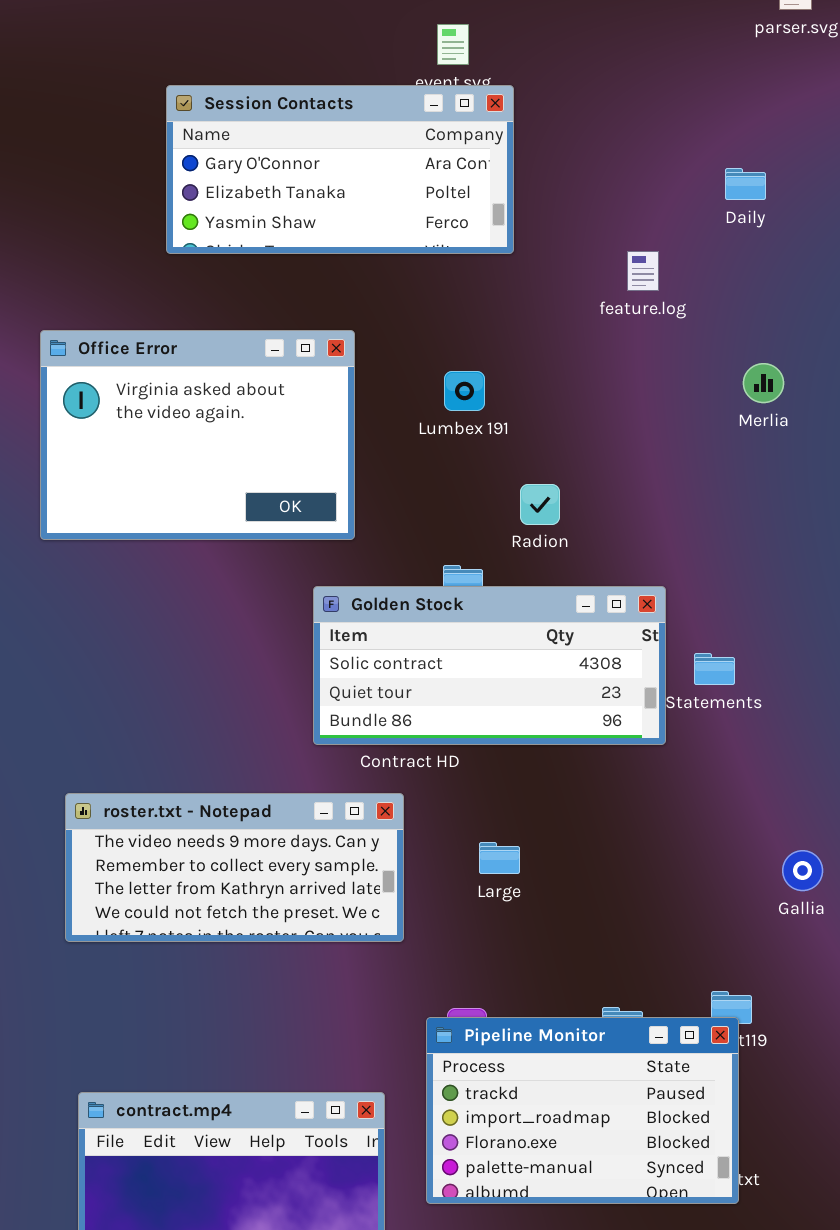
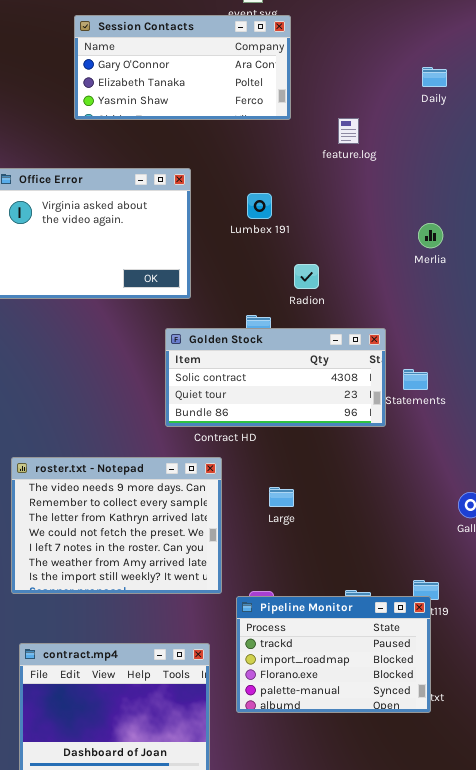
feature.log: [627,251,659,291] -> [338,118,359,144], moved
Merlia: [743,363,784,403] -> [418,223,443,248], moved
roster.txt - Notepad: [65,793,404,942] -> [11,457,222,594], resized

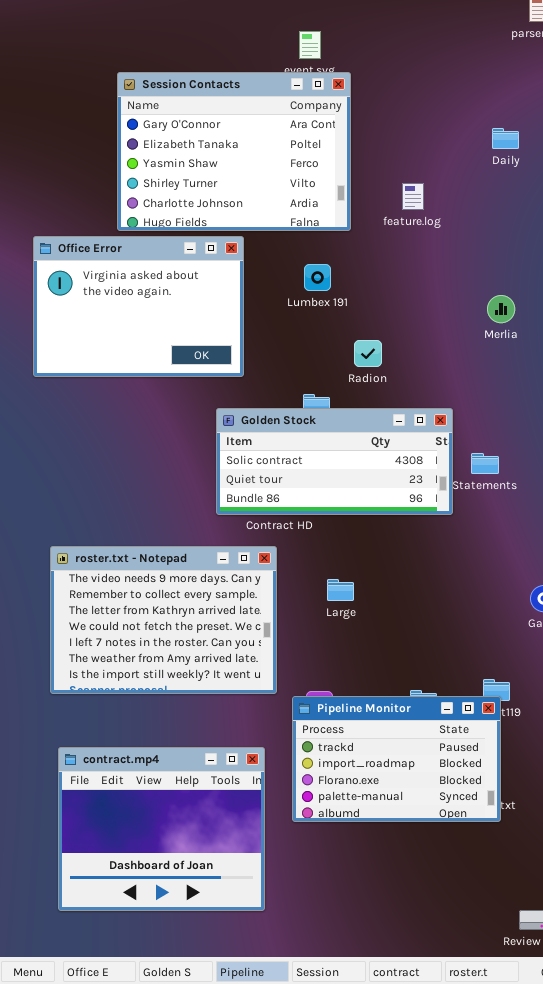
Session Contacts: [74,15,291,120] -> [117,72,351,231], resized

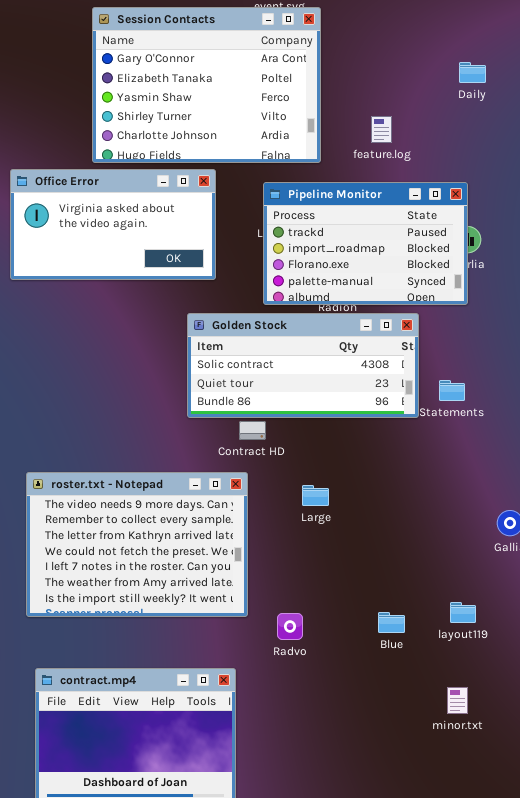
Office Error: [33,236,244,377] -> [10,169,216,280], resized
Golden Stock: [216,408,453,515] -> [187,313,419,418], moved
Large: [327,579,354,601] -> [302,485,329,506], moved
Pipeline Monitor: [292,696,501,822] -> [263,182,468,305], moved

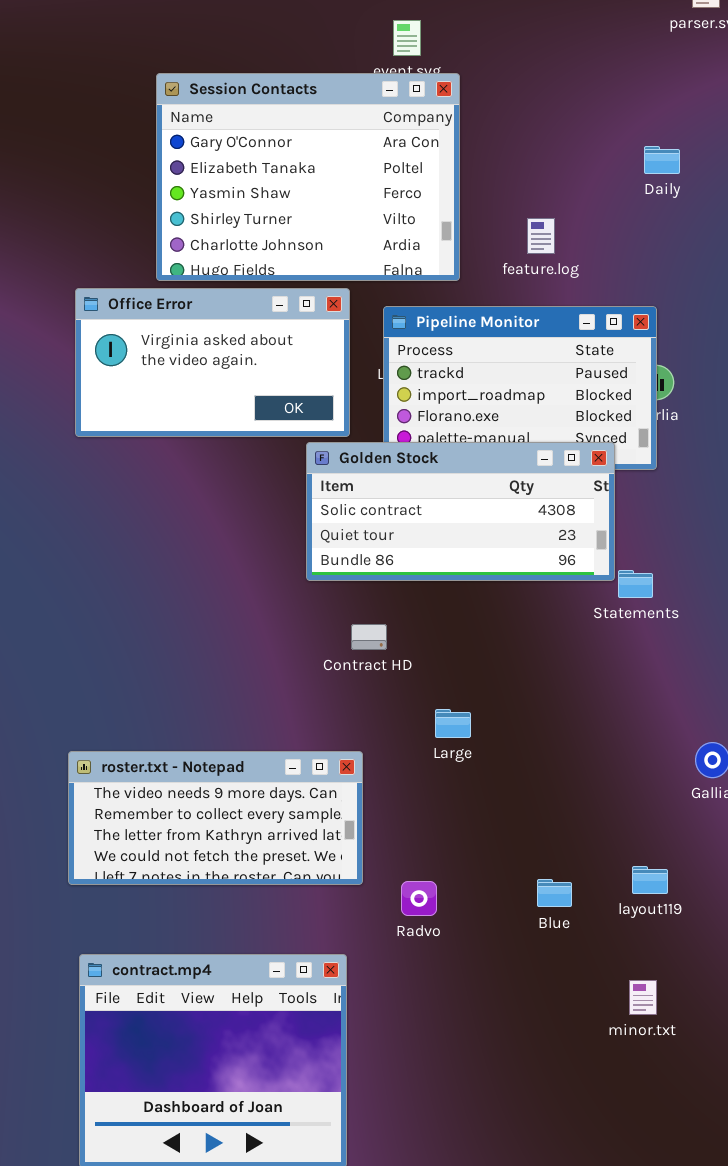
Office Error: [10,169,216,280] -> [75,288,350,437], moved
Golden Stock: [187,313,419,418] -> [306,442,615,581], moved
roster.txt - Notepad: [26,472,248,617] -> [68,751,363,885], resized

